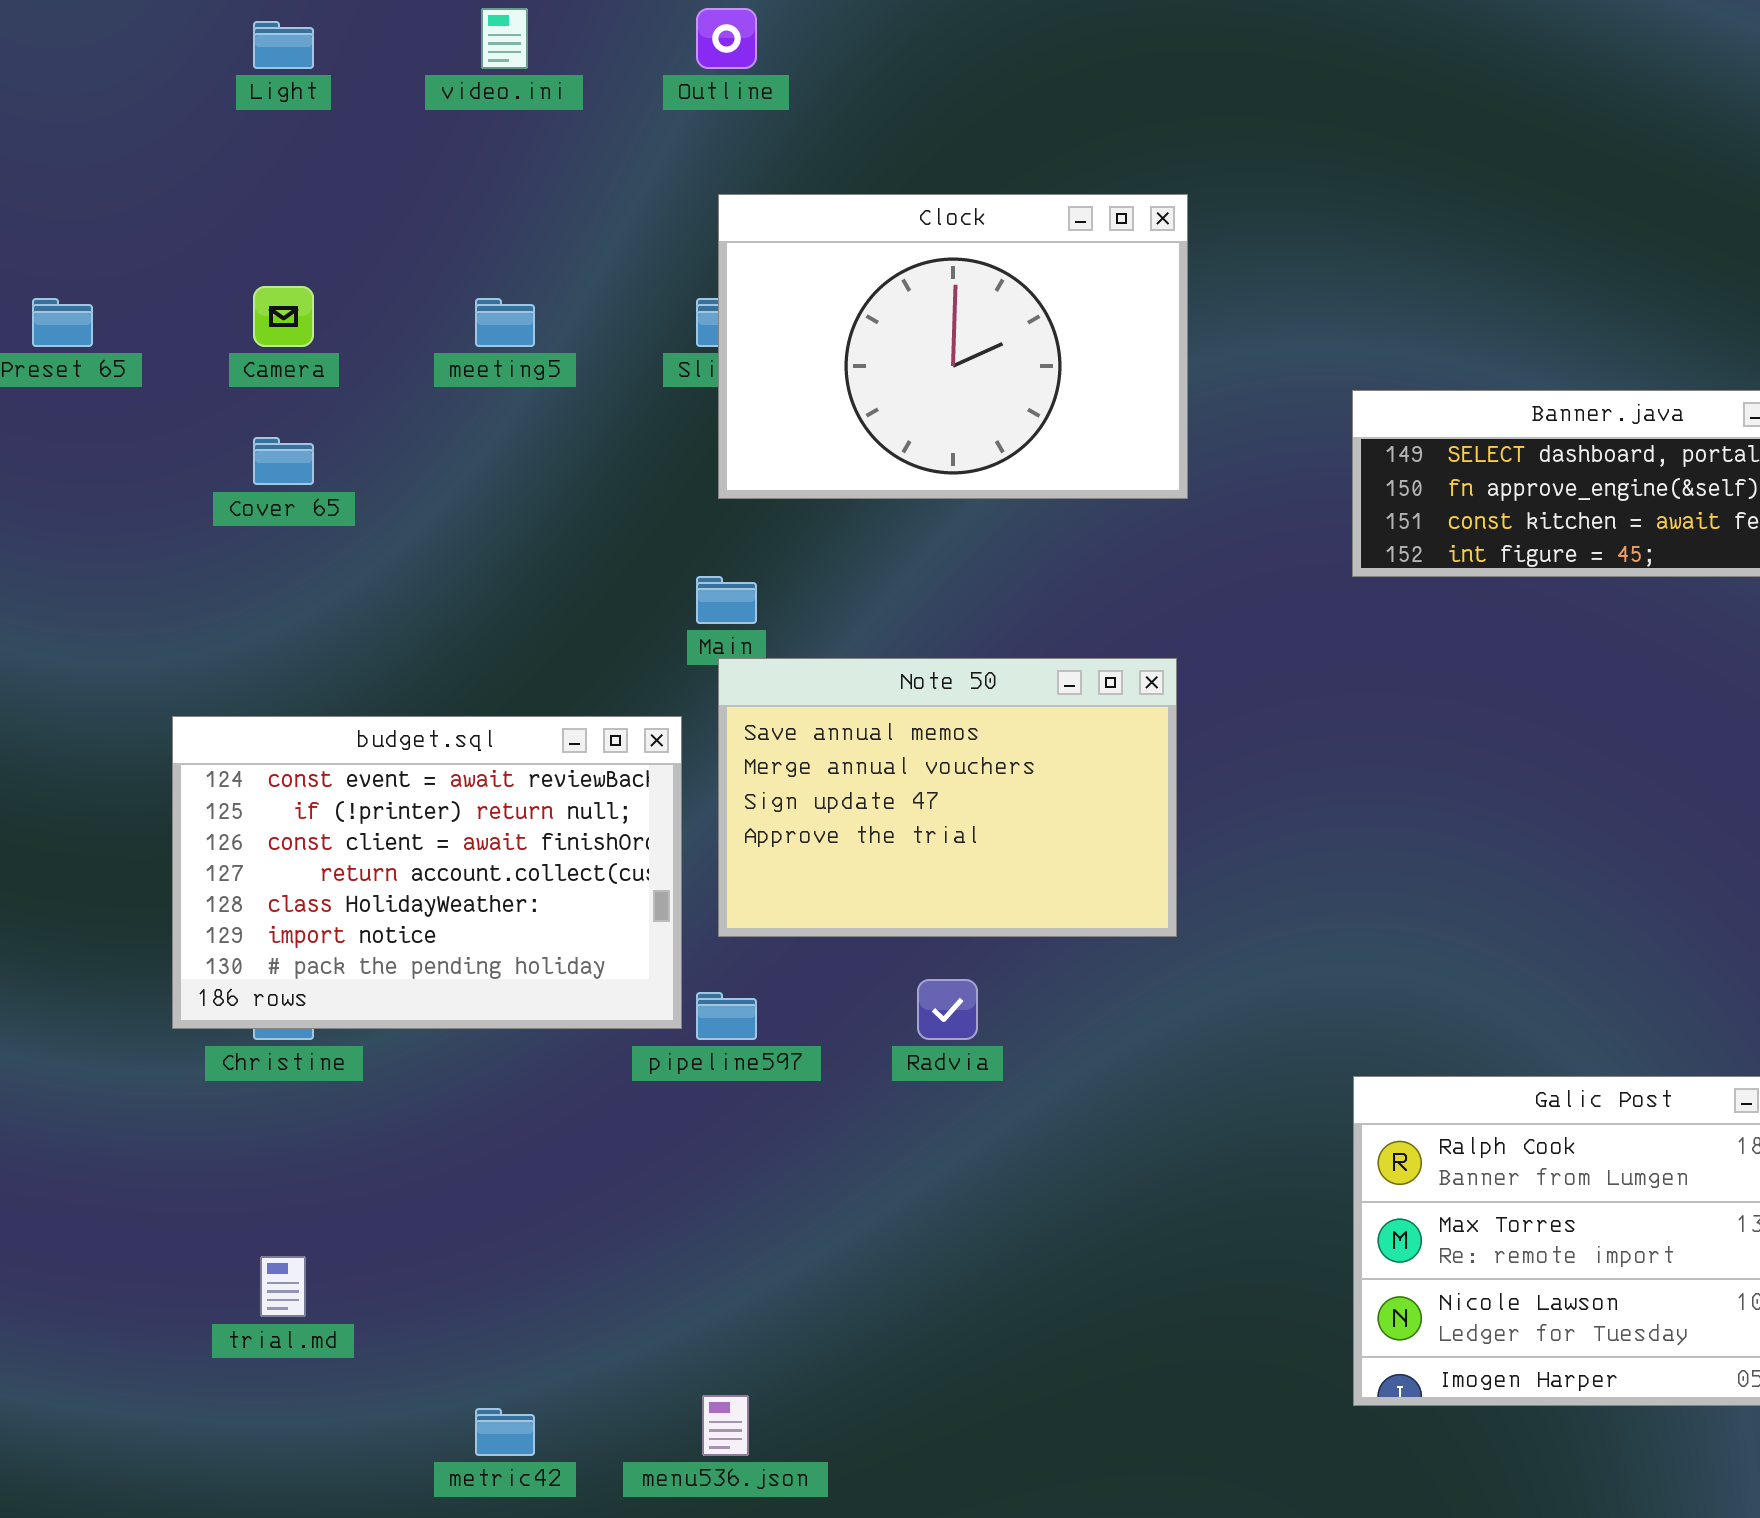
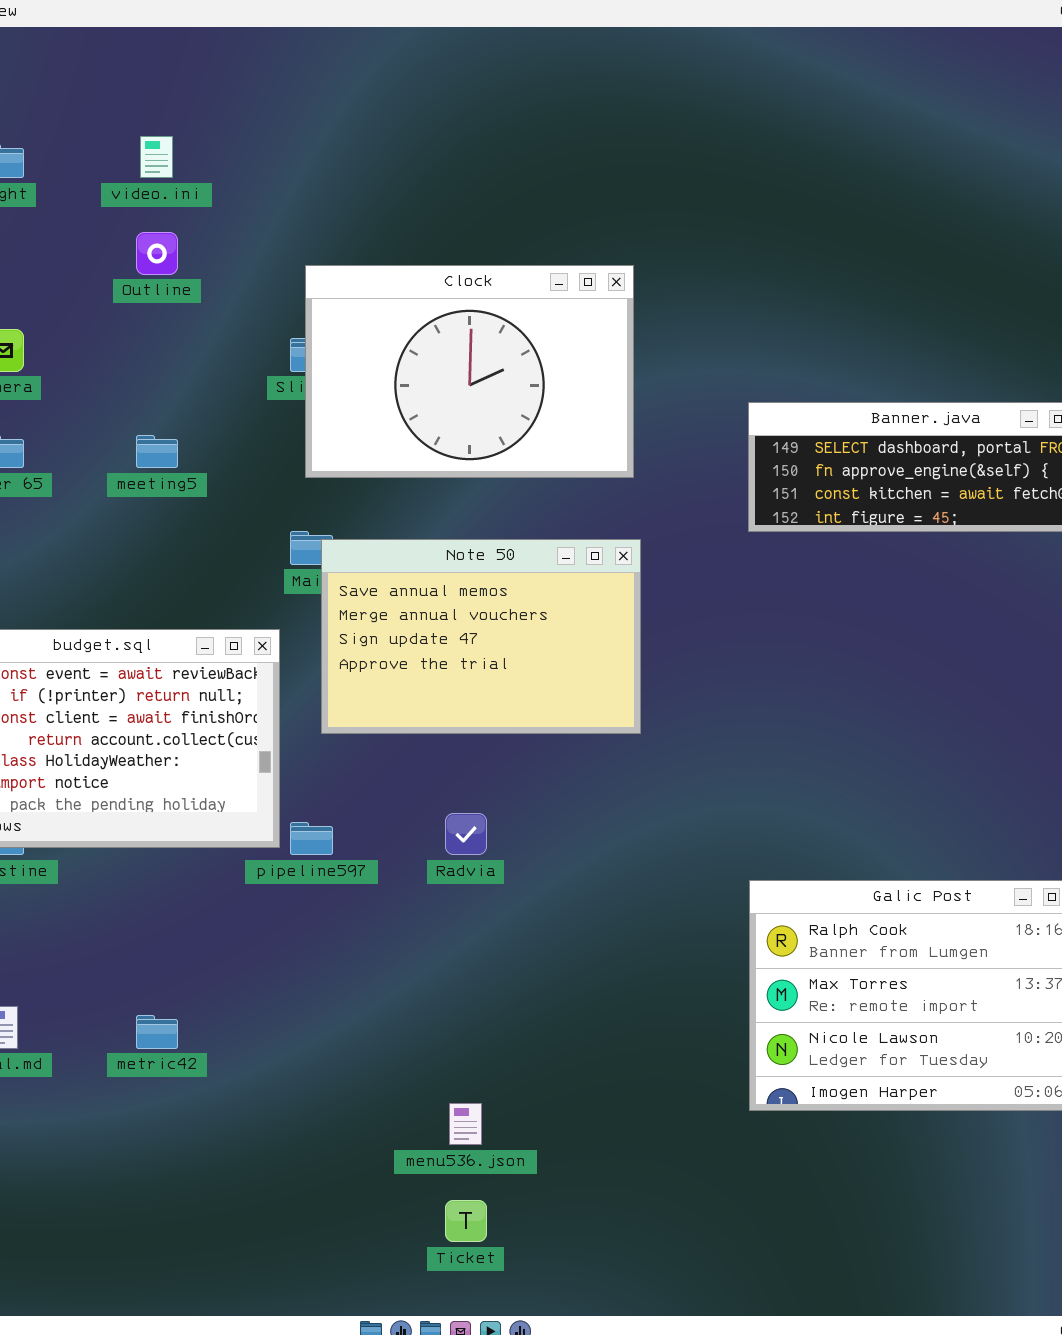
Outline: [696,8,757,69] -> [136,232,178,275], moved
meeting5: [475,298,535,347] -> [136,435,178,468], moved
Note 50: [718,658,1177,937] -> [321,539,641,734], moved
menu536.json: [702,1395,749,1456] -> [449,1103,482,1145], moved
metric42: [475,1408,535,1456] -> [136,1015,178,1049], moved

